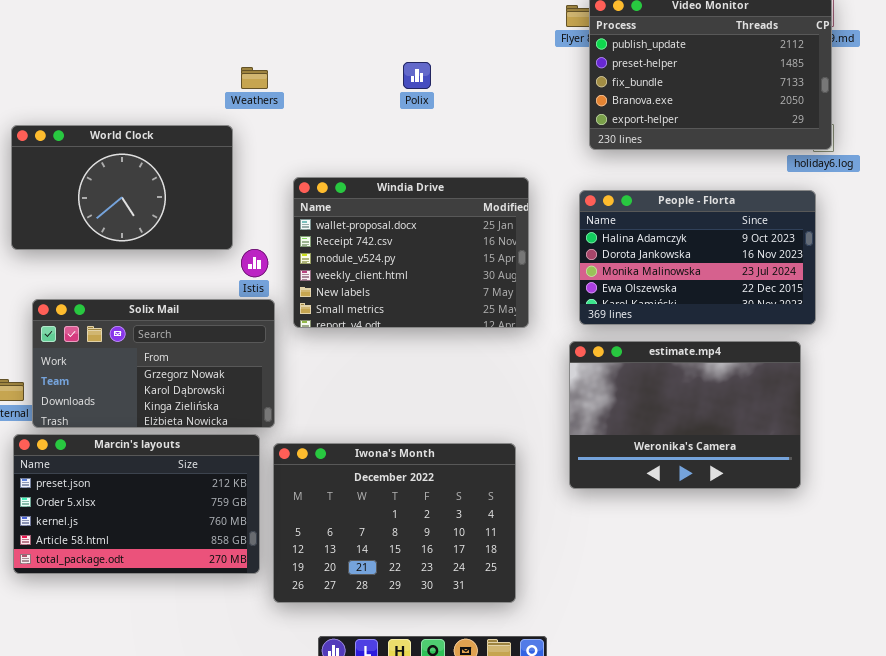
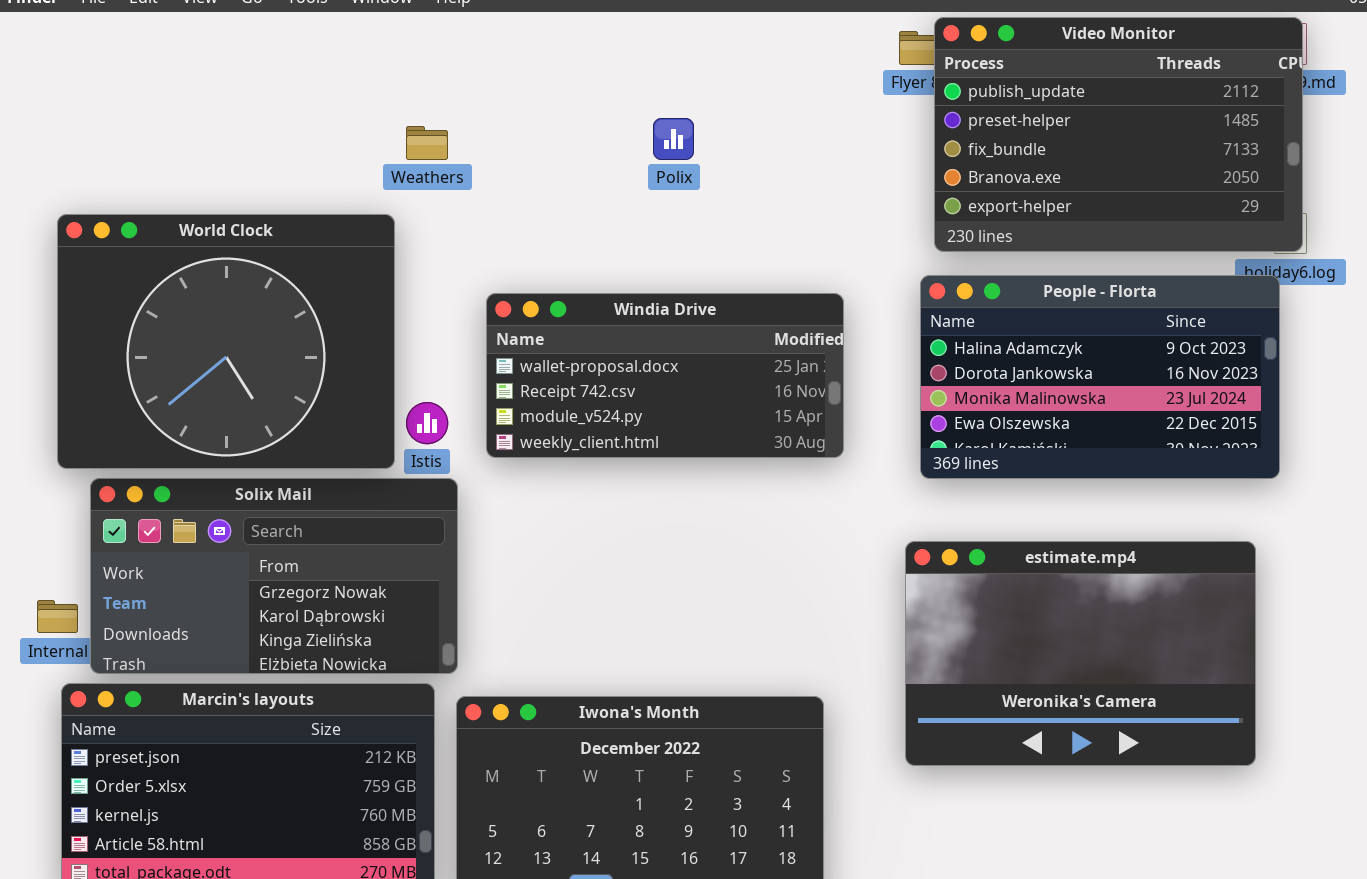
World Clock: [11,125,233,250] -> [57,214,395,469], resized
Windia Drive: [293,177,529,328] -> [486,293,844,458], resized
People - Florta: [579,190,816,325] -> [920,275,1280,479], moved

